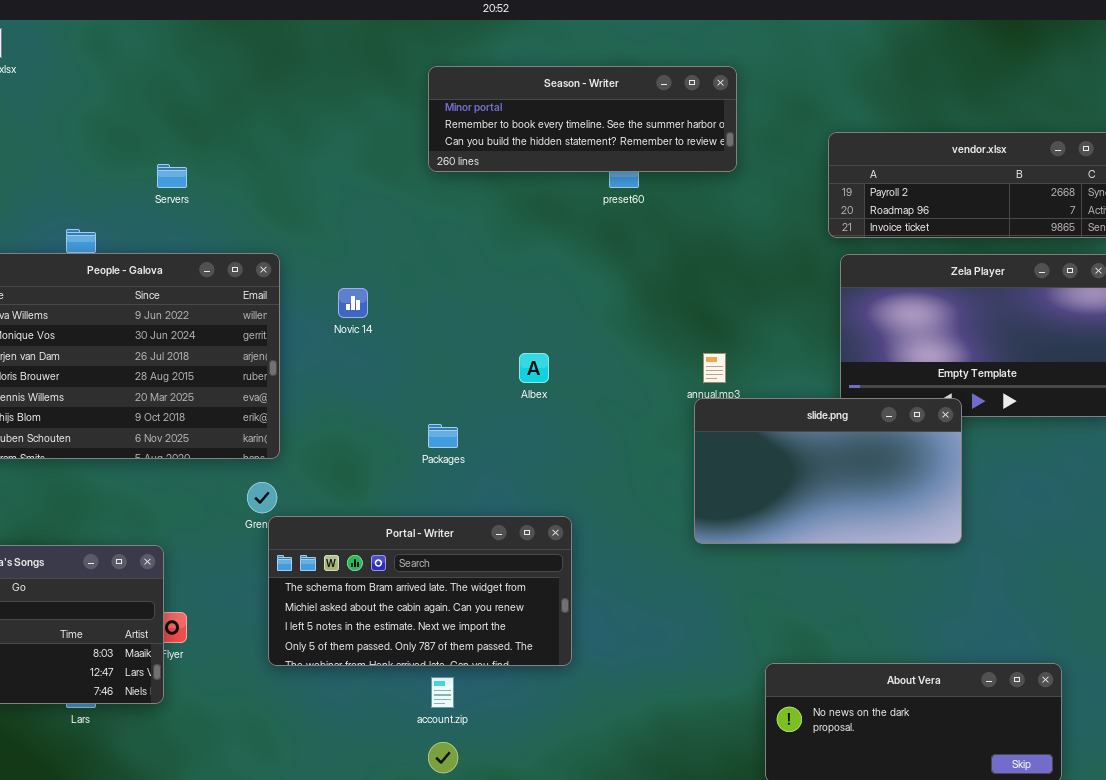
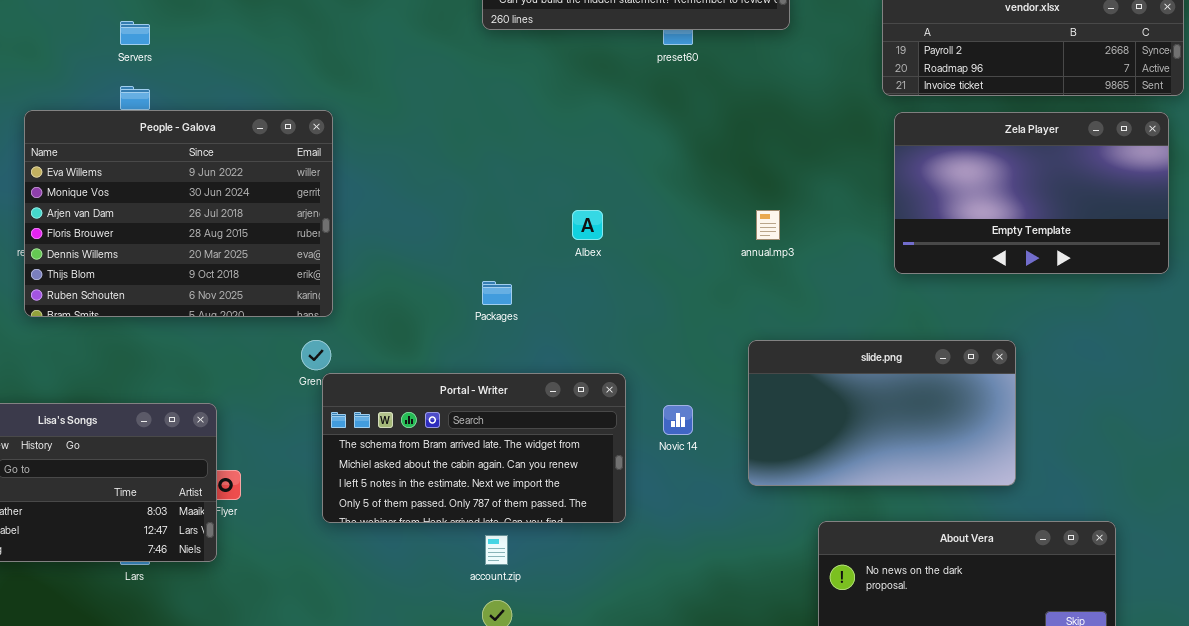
Servers: [157,164,187,188] -> [120,21,150,45], moved
Novic 14: [338,288,368,318] -> [663,405,693,435], moved
slide.png: [694,398,962,544] -> [748,340,1016,486], moved

